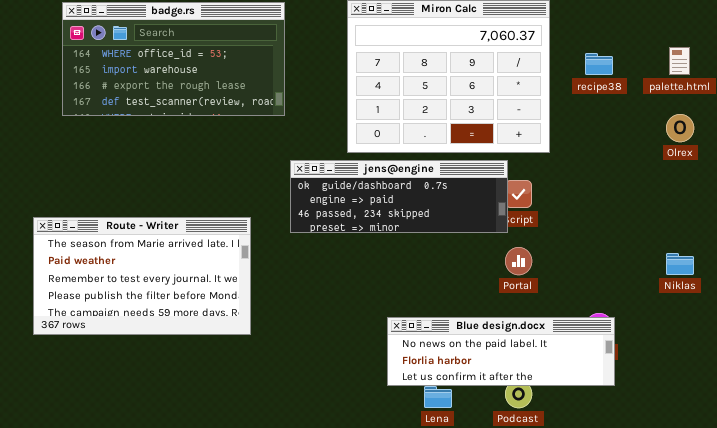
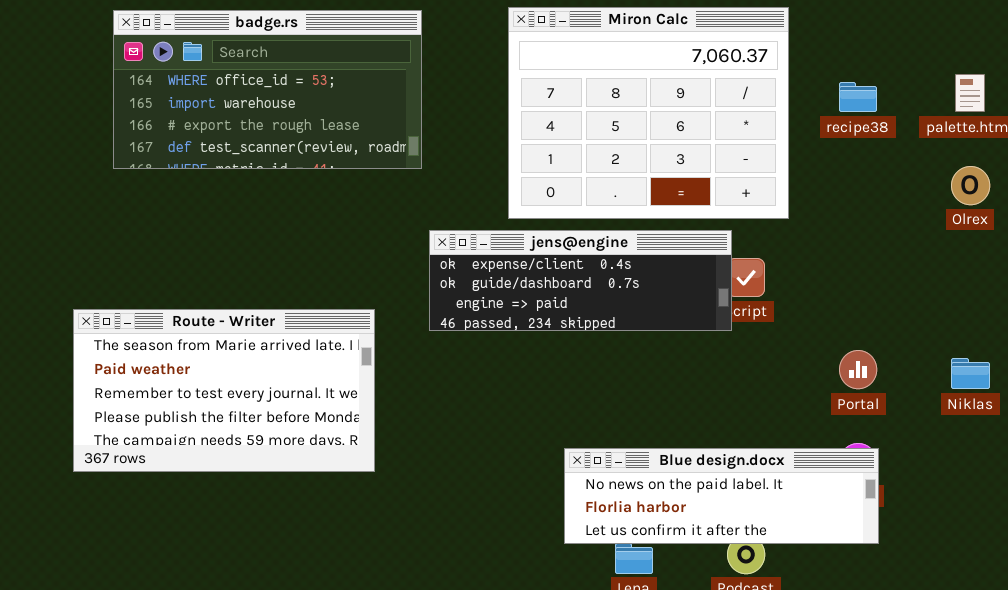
jens@engine: [290,160,508,233] -> [429,230,732,331], scrolled up 1 row
Portal: [505,247,532,275] -> [839,350,877,389], moved

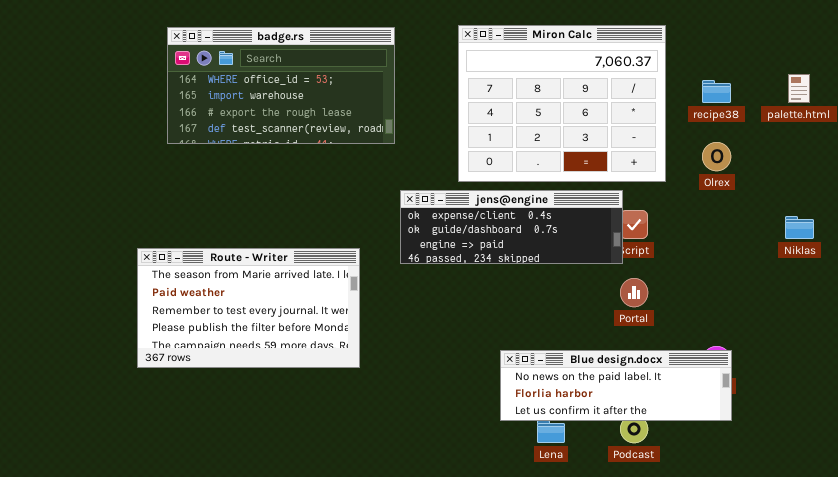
Olrex: [951,166,990,205] -> [702,142,731,171], moved
Portal: [839,350,877,389] -> [620,278,648,307], moved
Niklas: [951,358,990,389] -> [785,216,814,239], moved

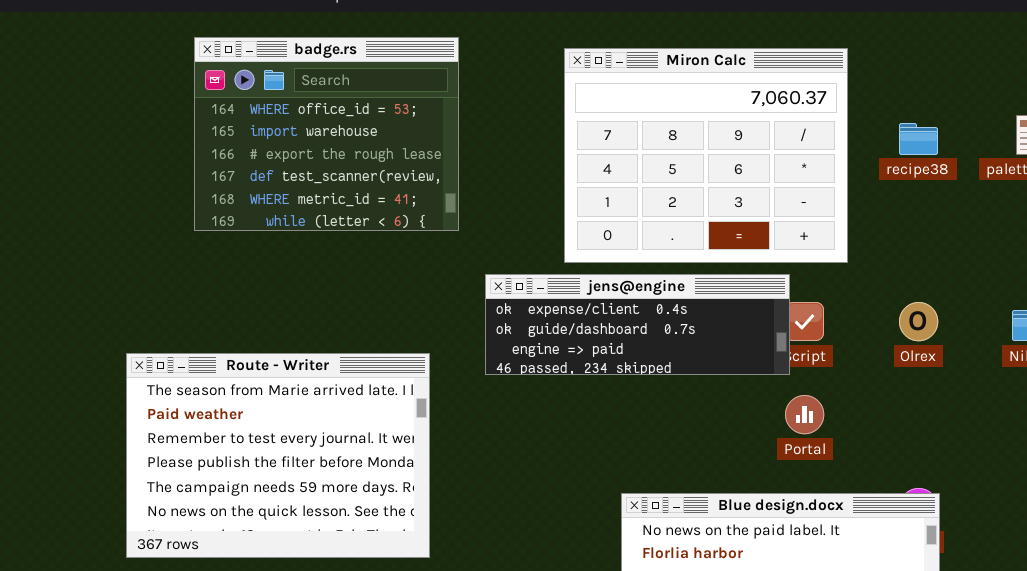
badge.rs: [167,27,395,144] -> [194,37,459,231], moved, resized
Olrex: [702,142,731,171] -> [899,302,938,341], moved
Route - Writer: [137,248,360,368] -> [126,353,430,558], resized

